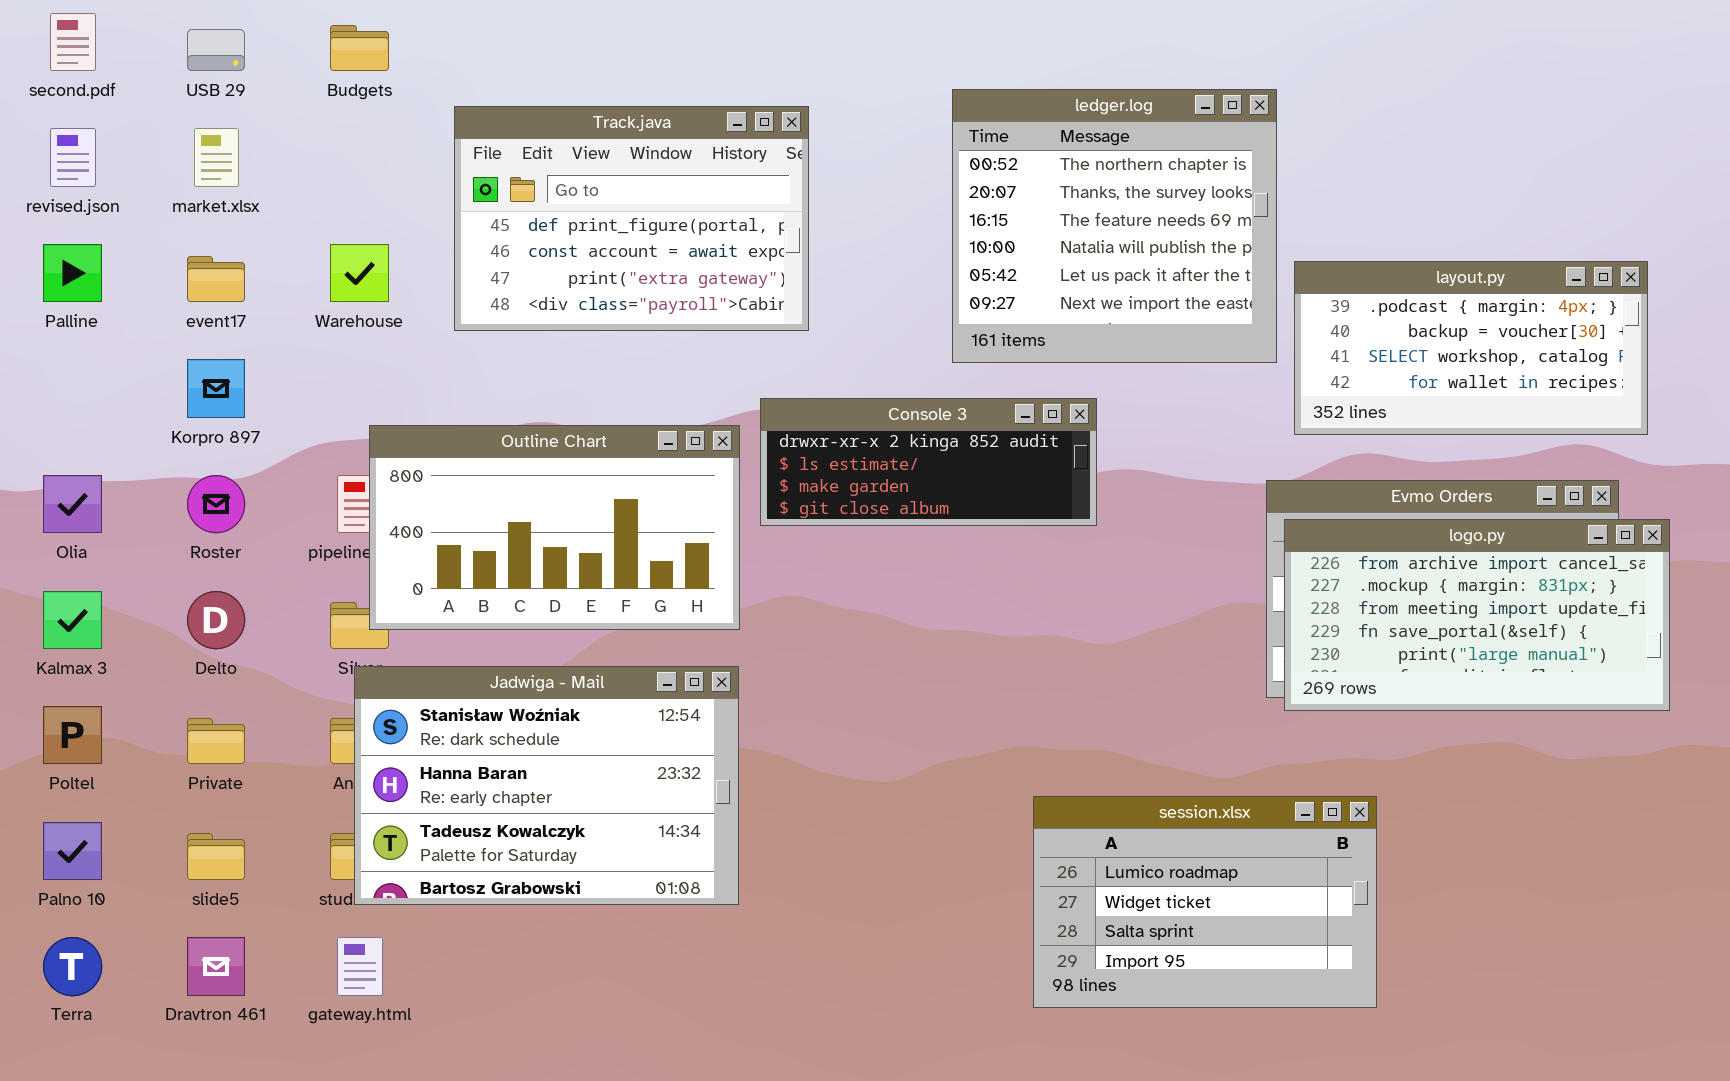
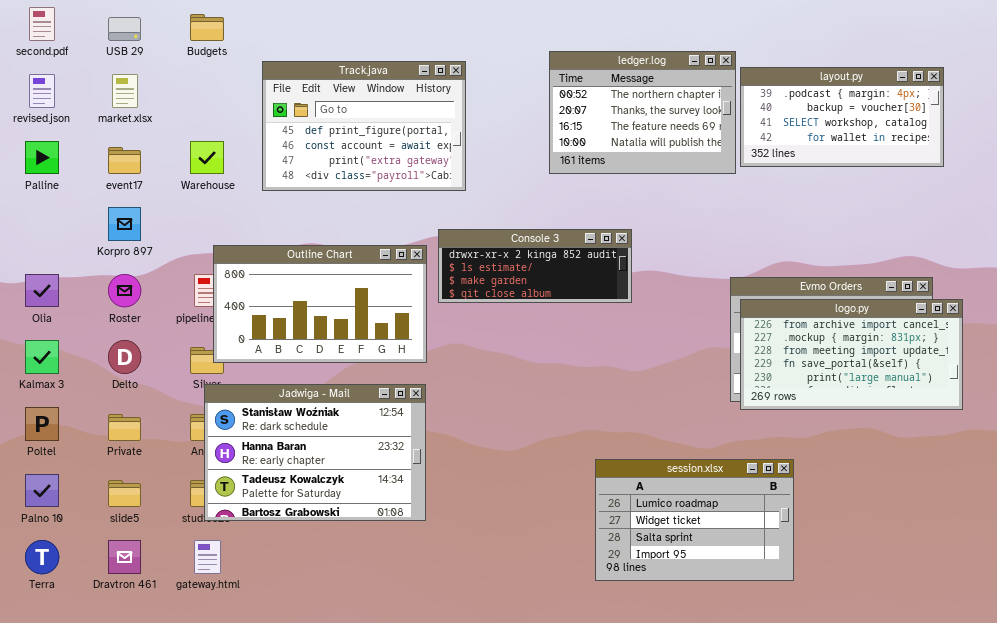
ledger.log: [952,89,1277,363] -> [549,51,736,174], resized
layout.py: [1294,261,1648,435] -> [740,67,944,167], moved

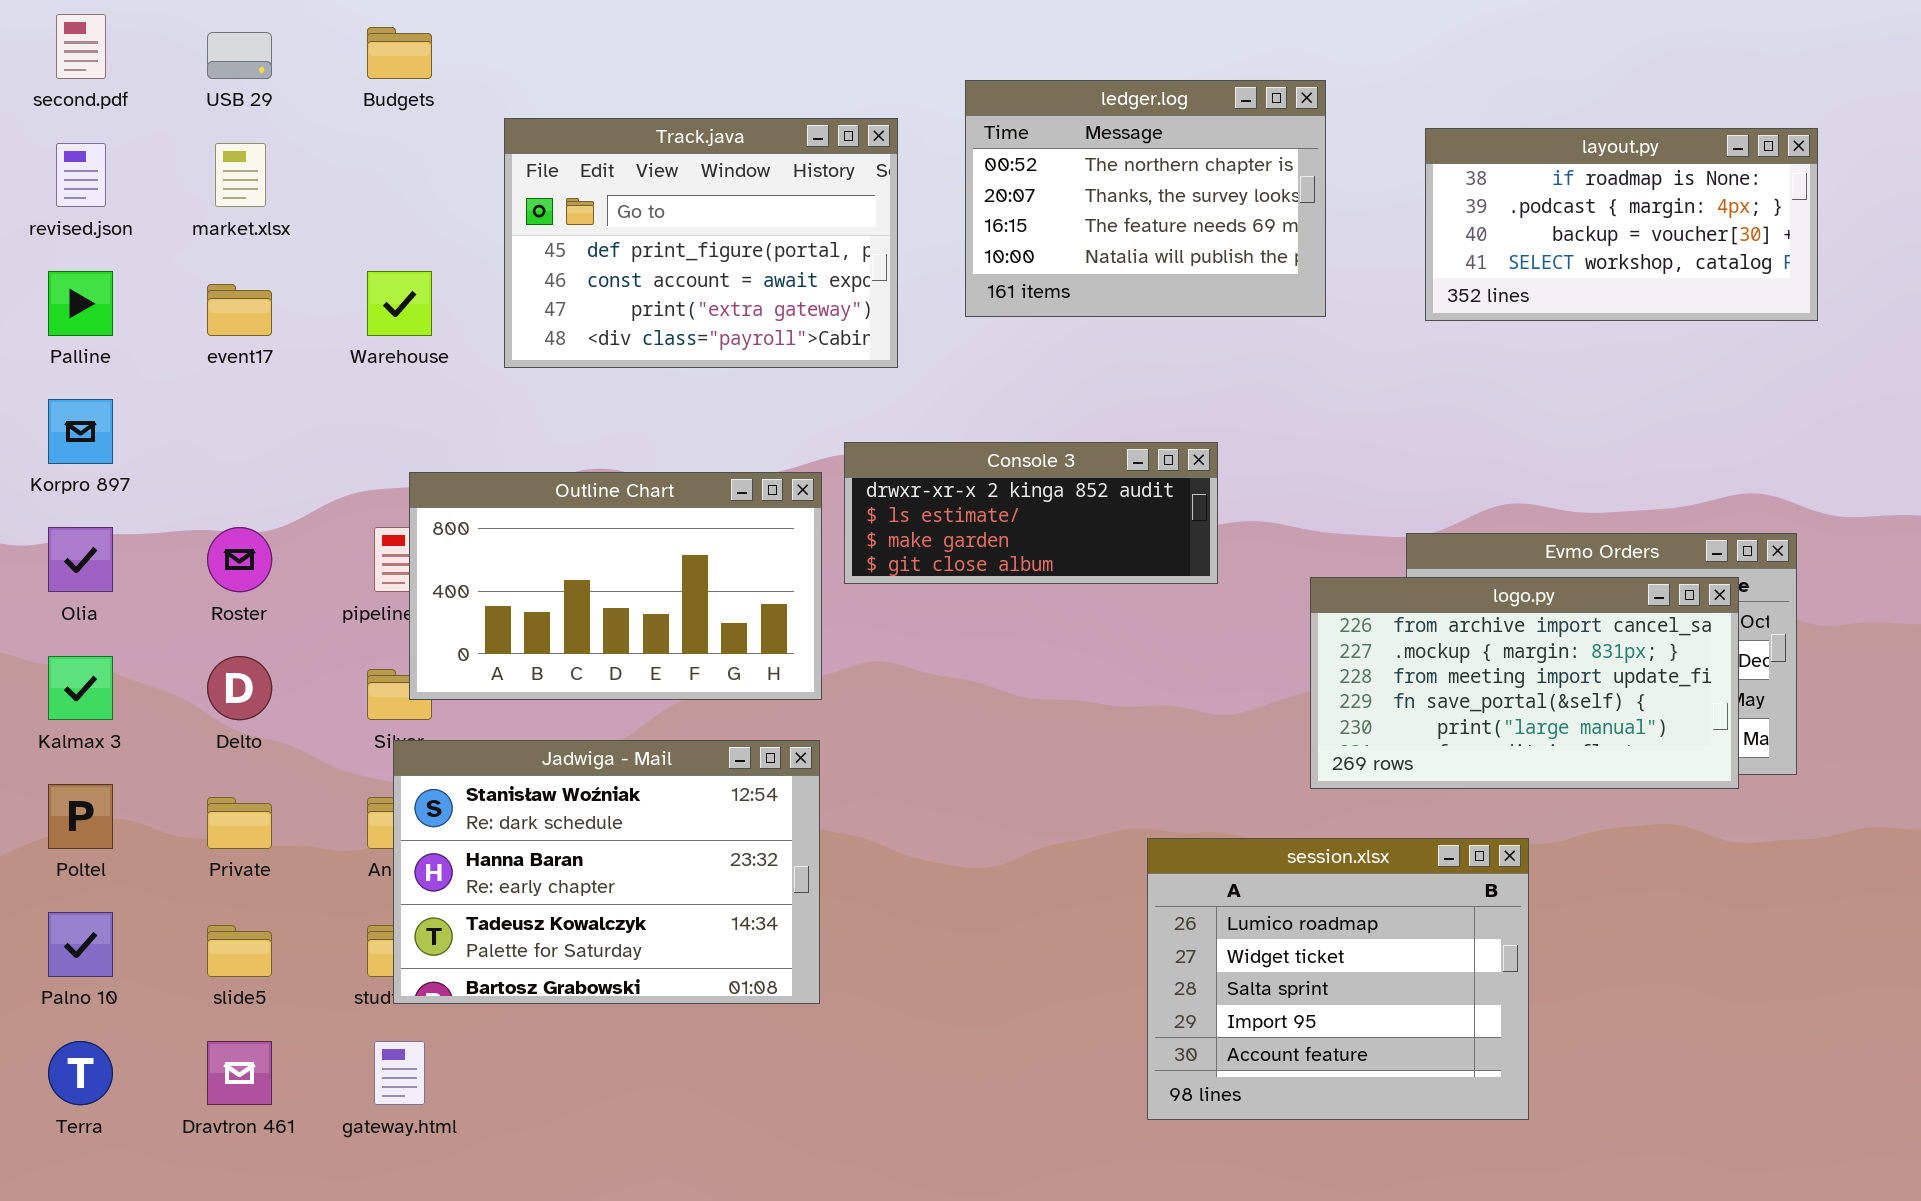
ledger.log: [549,51,736,174] -> [965,80,1326,317], moved
layout.py: [740,67,944,167] -> [1425,128,1818,321], scrolled up 1 row
Korpro 897: [108,207,141,241] -> [48,399,113,464], moved
logo.py: [740,299,963,410] -> [1310,577,1739,789], moved
session.xlsx: [595,459,794,581] -> [1147,838,1529,1120], resized

